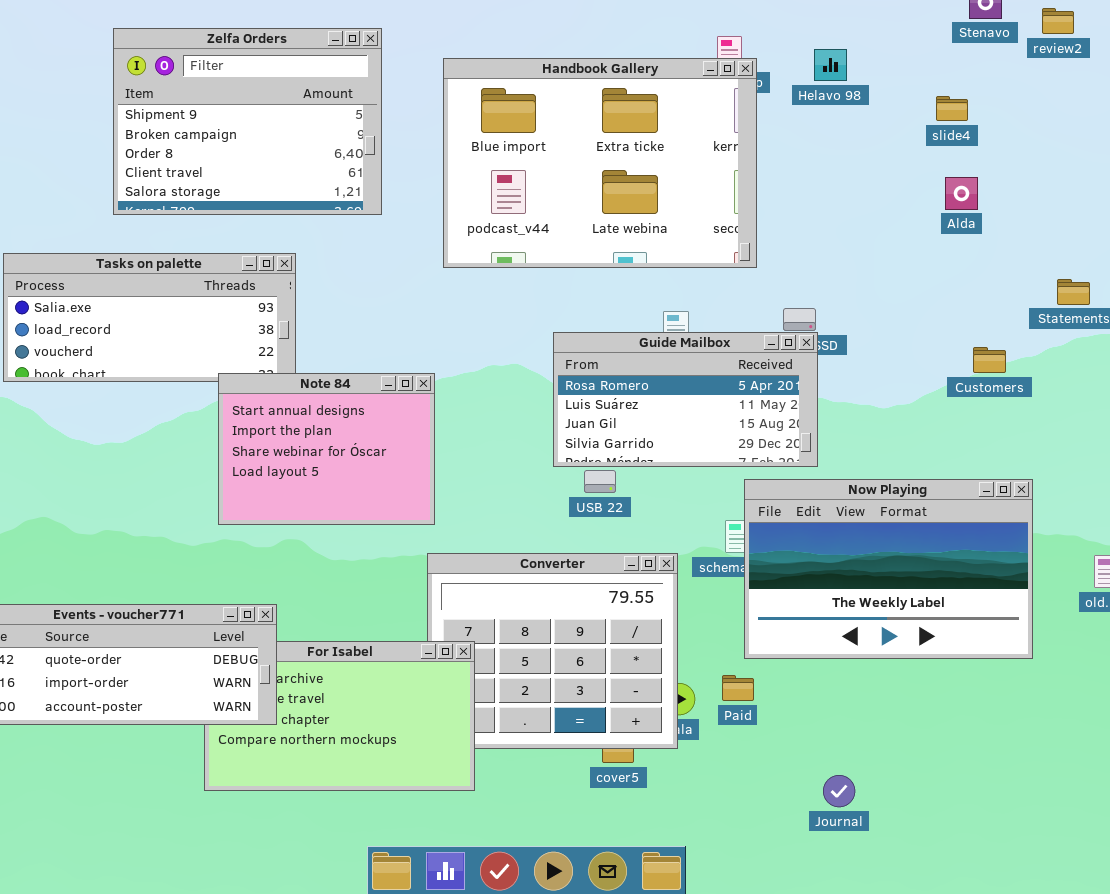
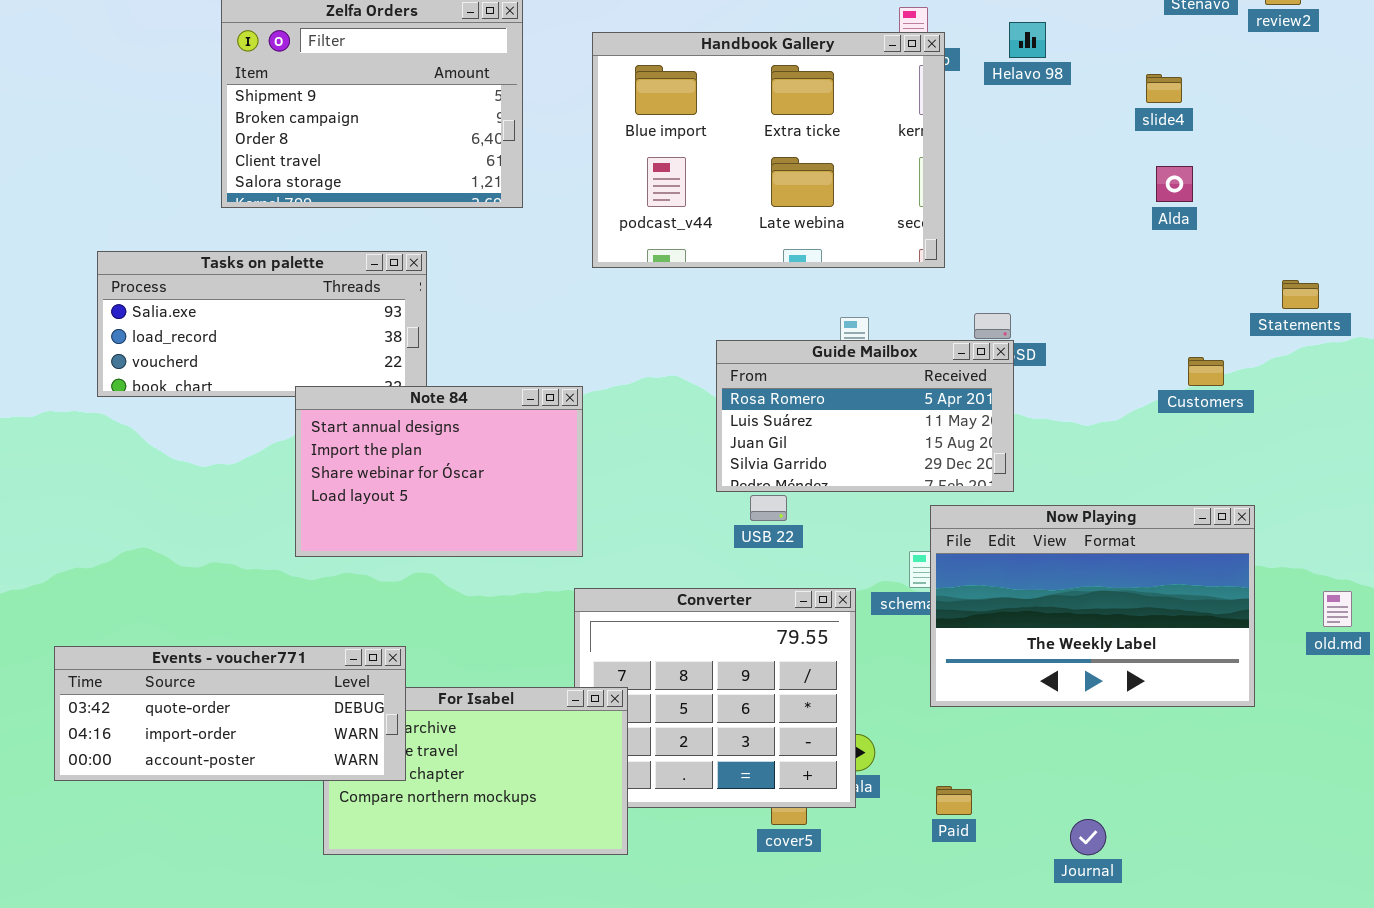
Note 84: [218,373,435,525] -> [295,386,583,557], resized
Paid: [722,675,754,701] -> [936,786,972,815], moved
Journal: [823,775,855,807] -> [1070,819,1106,855], moved

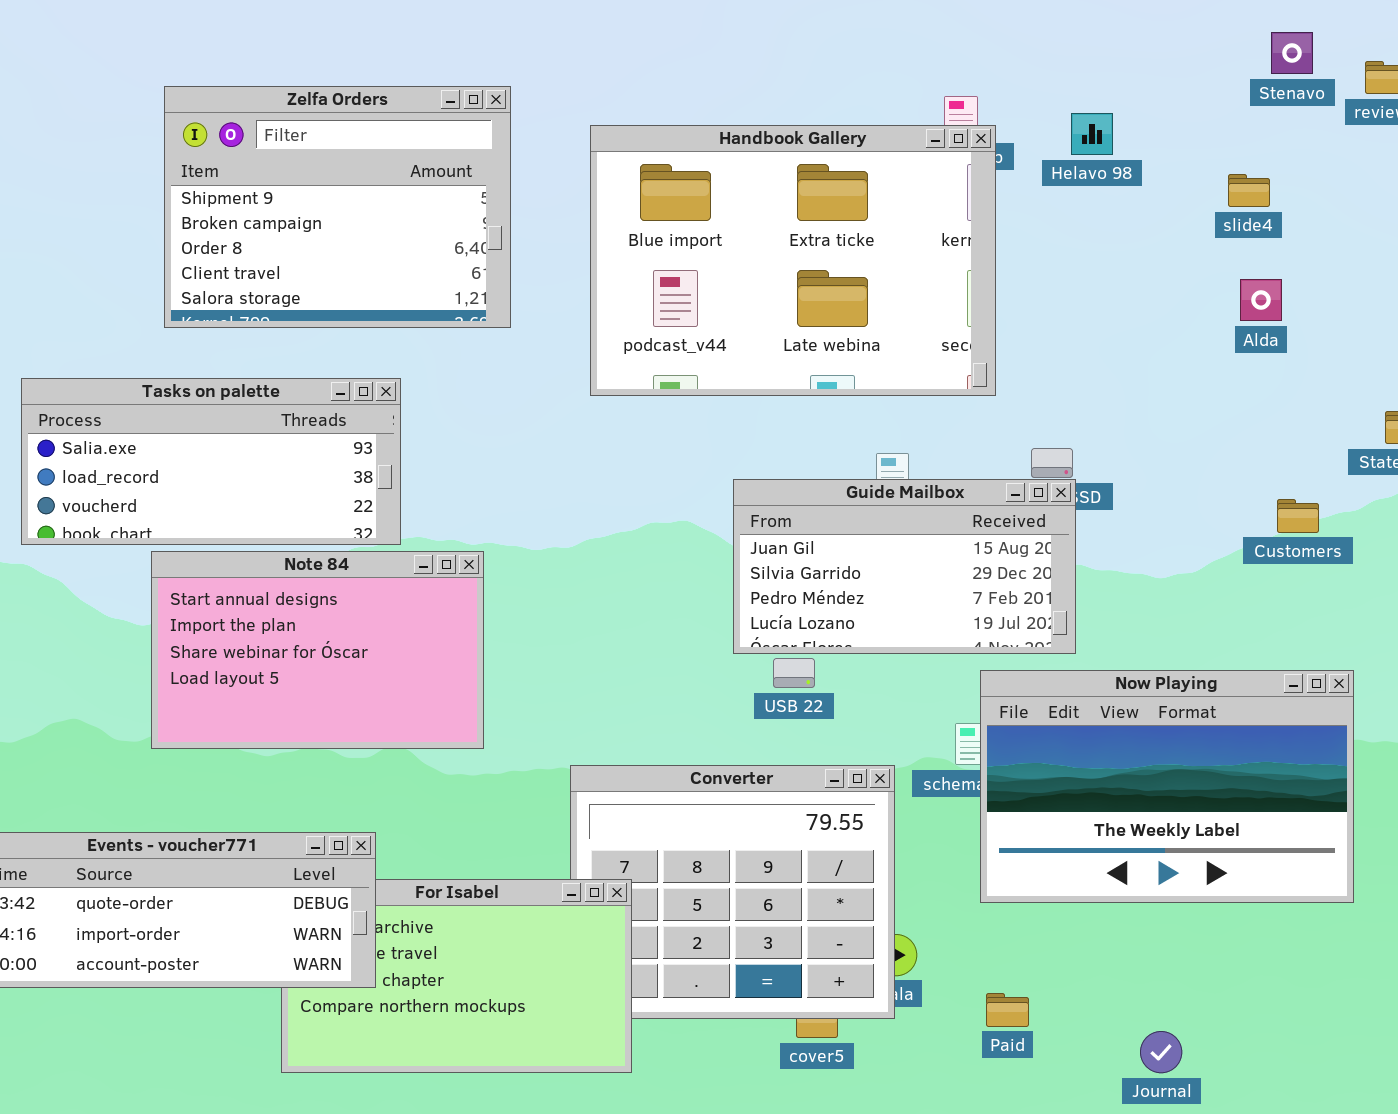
Guide Mailbox: [716,340,1014,492] -> [733,479,1076,654], scrolled down 2 rows
Note 84: [295,386,583,557] -> [151,551,484,749], moved

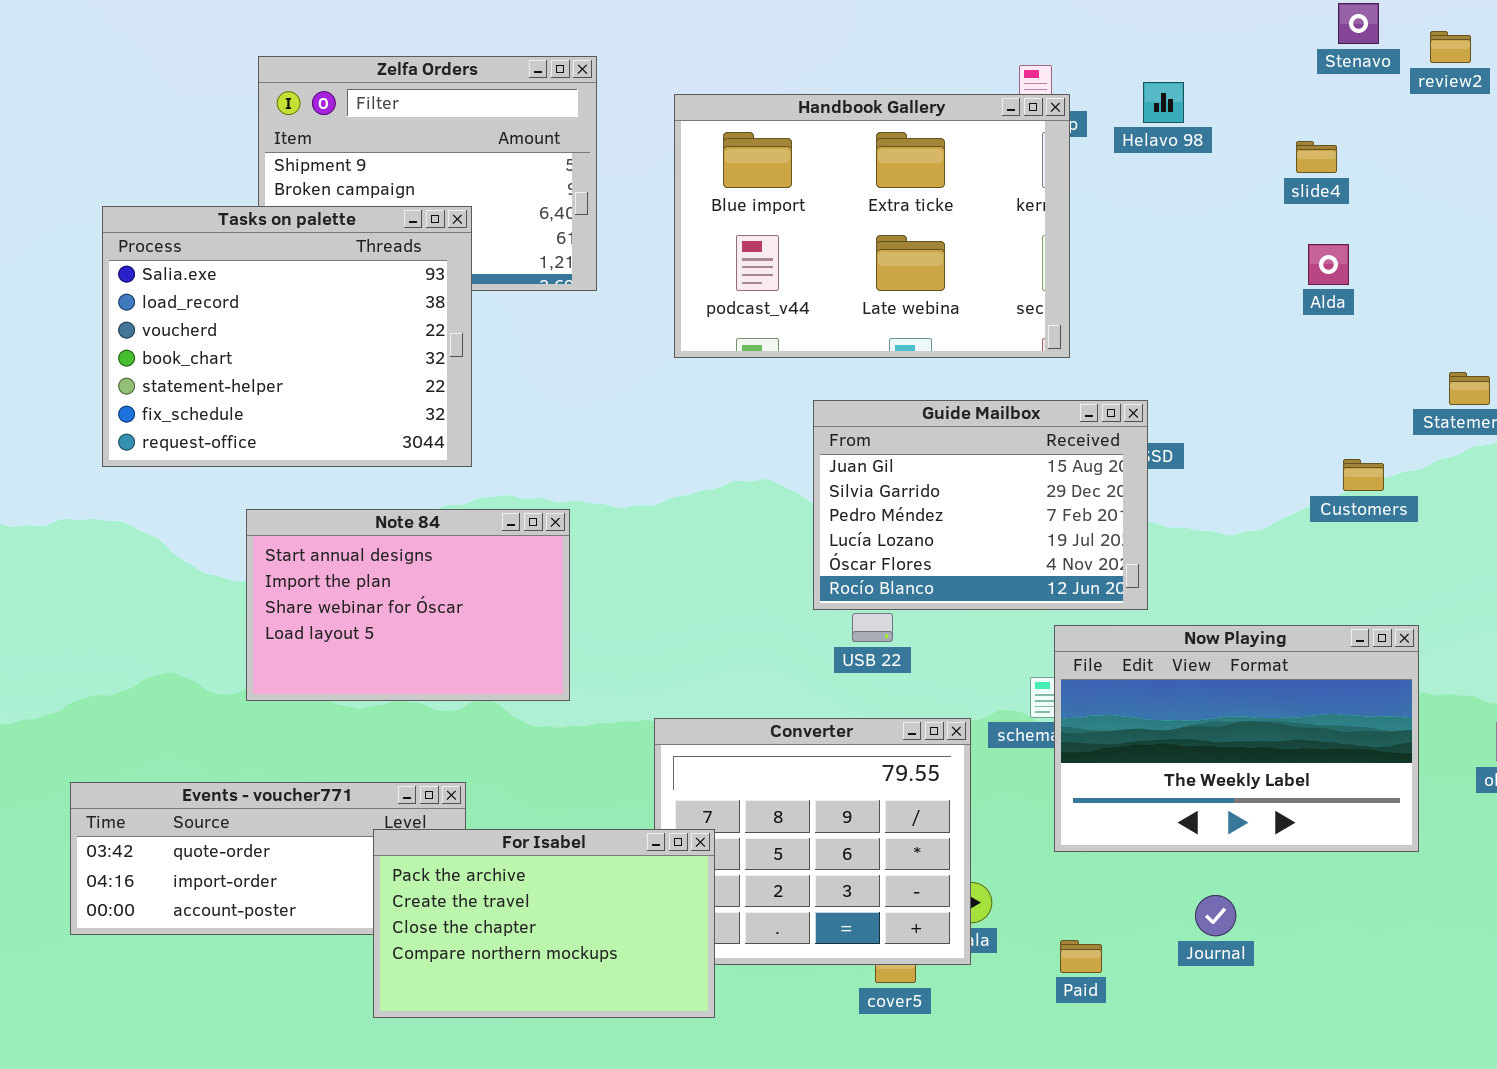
Tasks on palette: [21,378,401,545] -> [102,206,472,467], moved, resized
Guide Mailbox: [733,479,1076,654] -> [813,400,1148,610], resized
For Isabel: [281,879,632,1073] -> [373,829,715,1018], raised
Journal: [1140,1031,1182,1073] -> [1195,895,1236,936], moved

